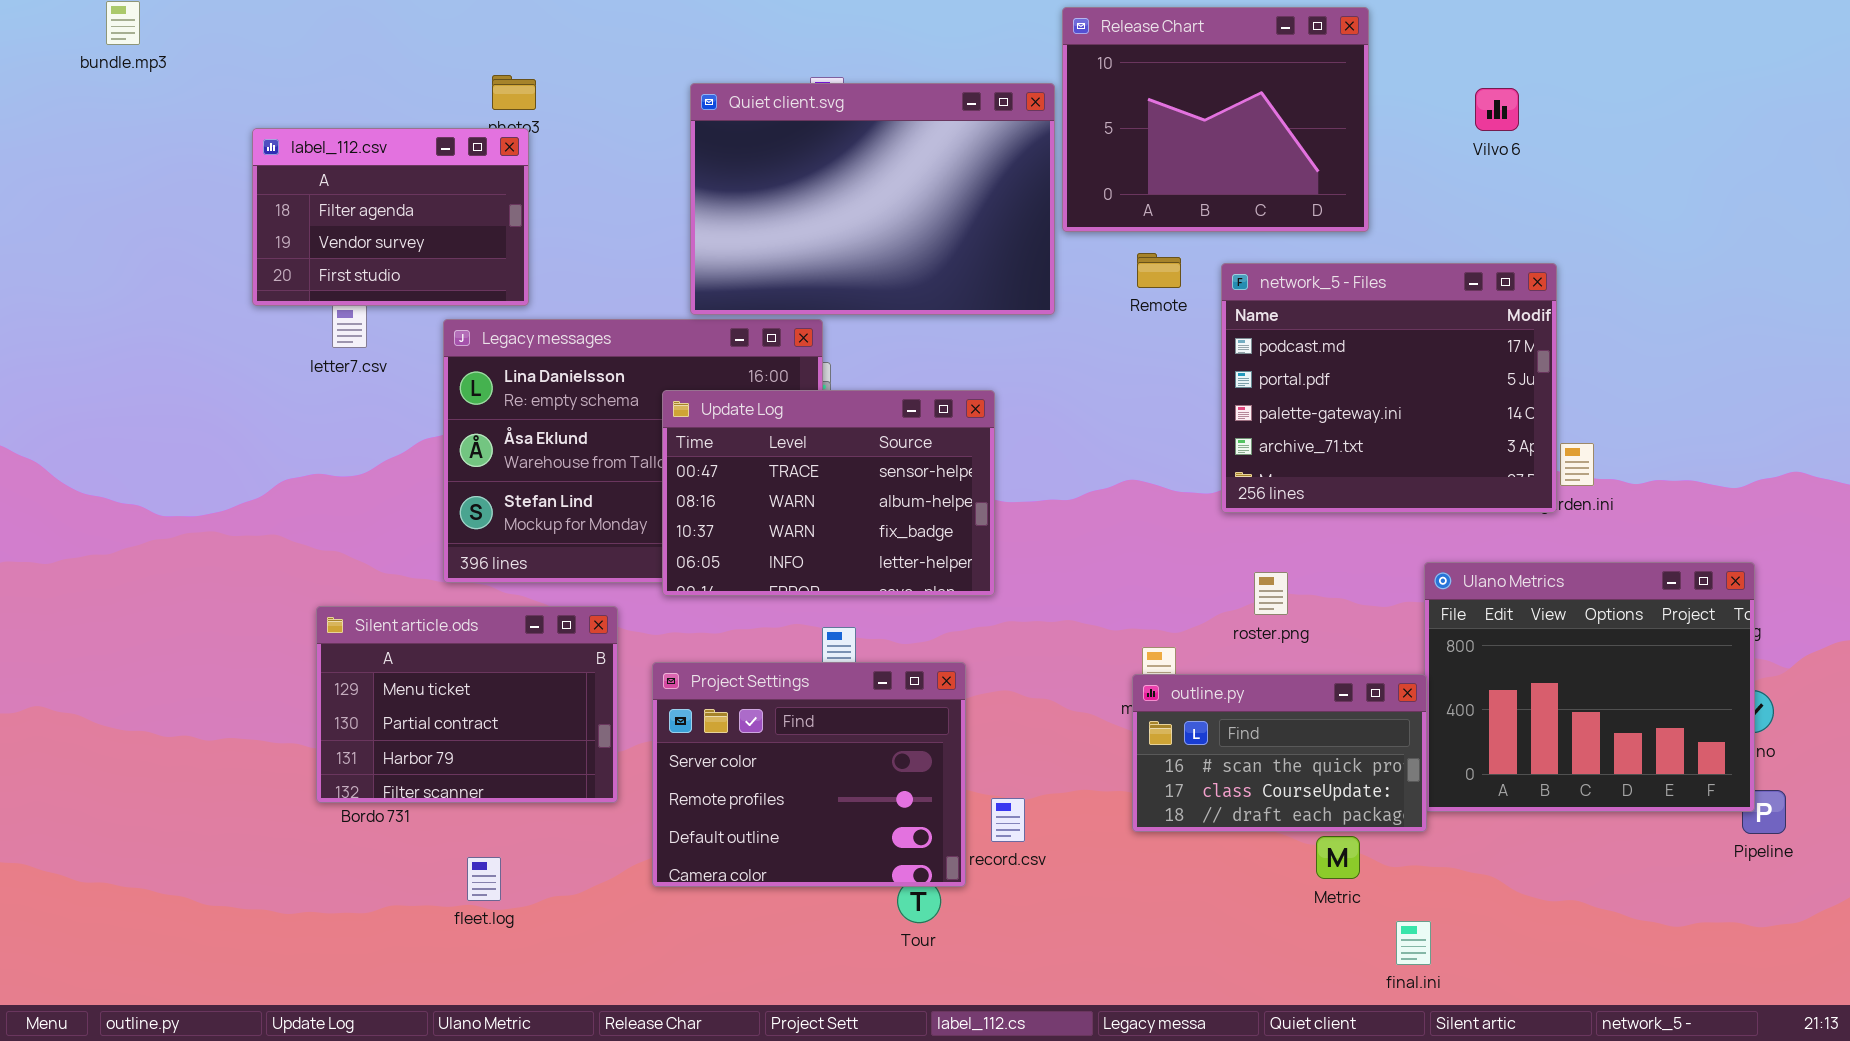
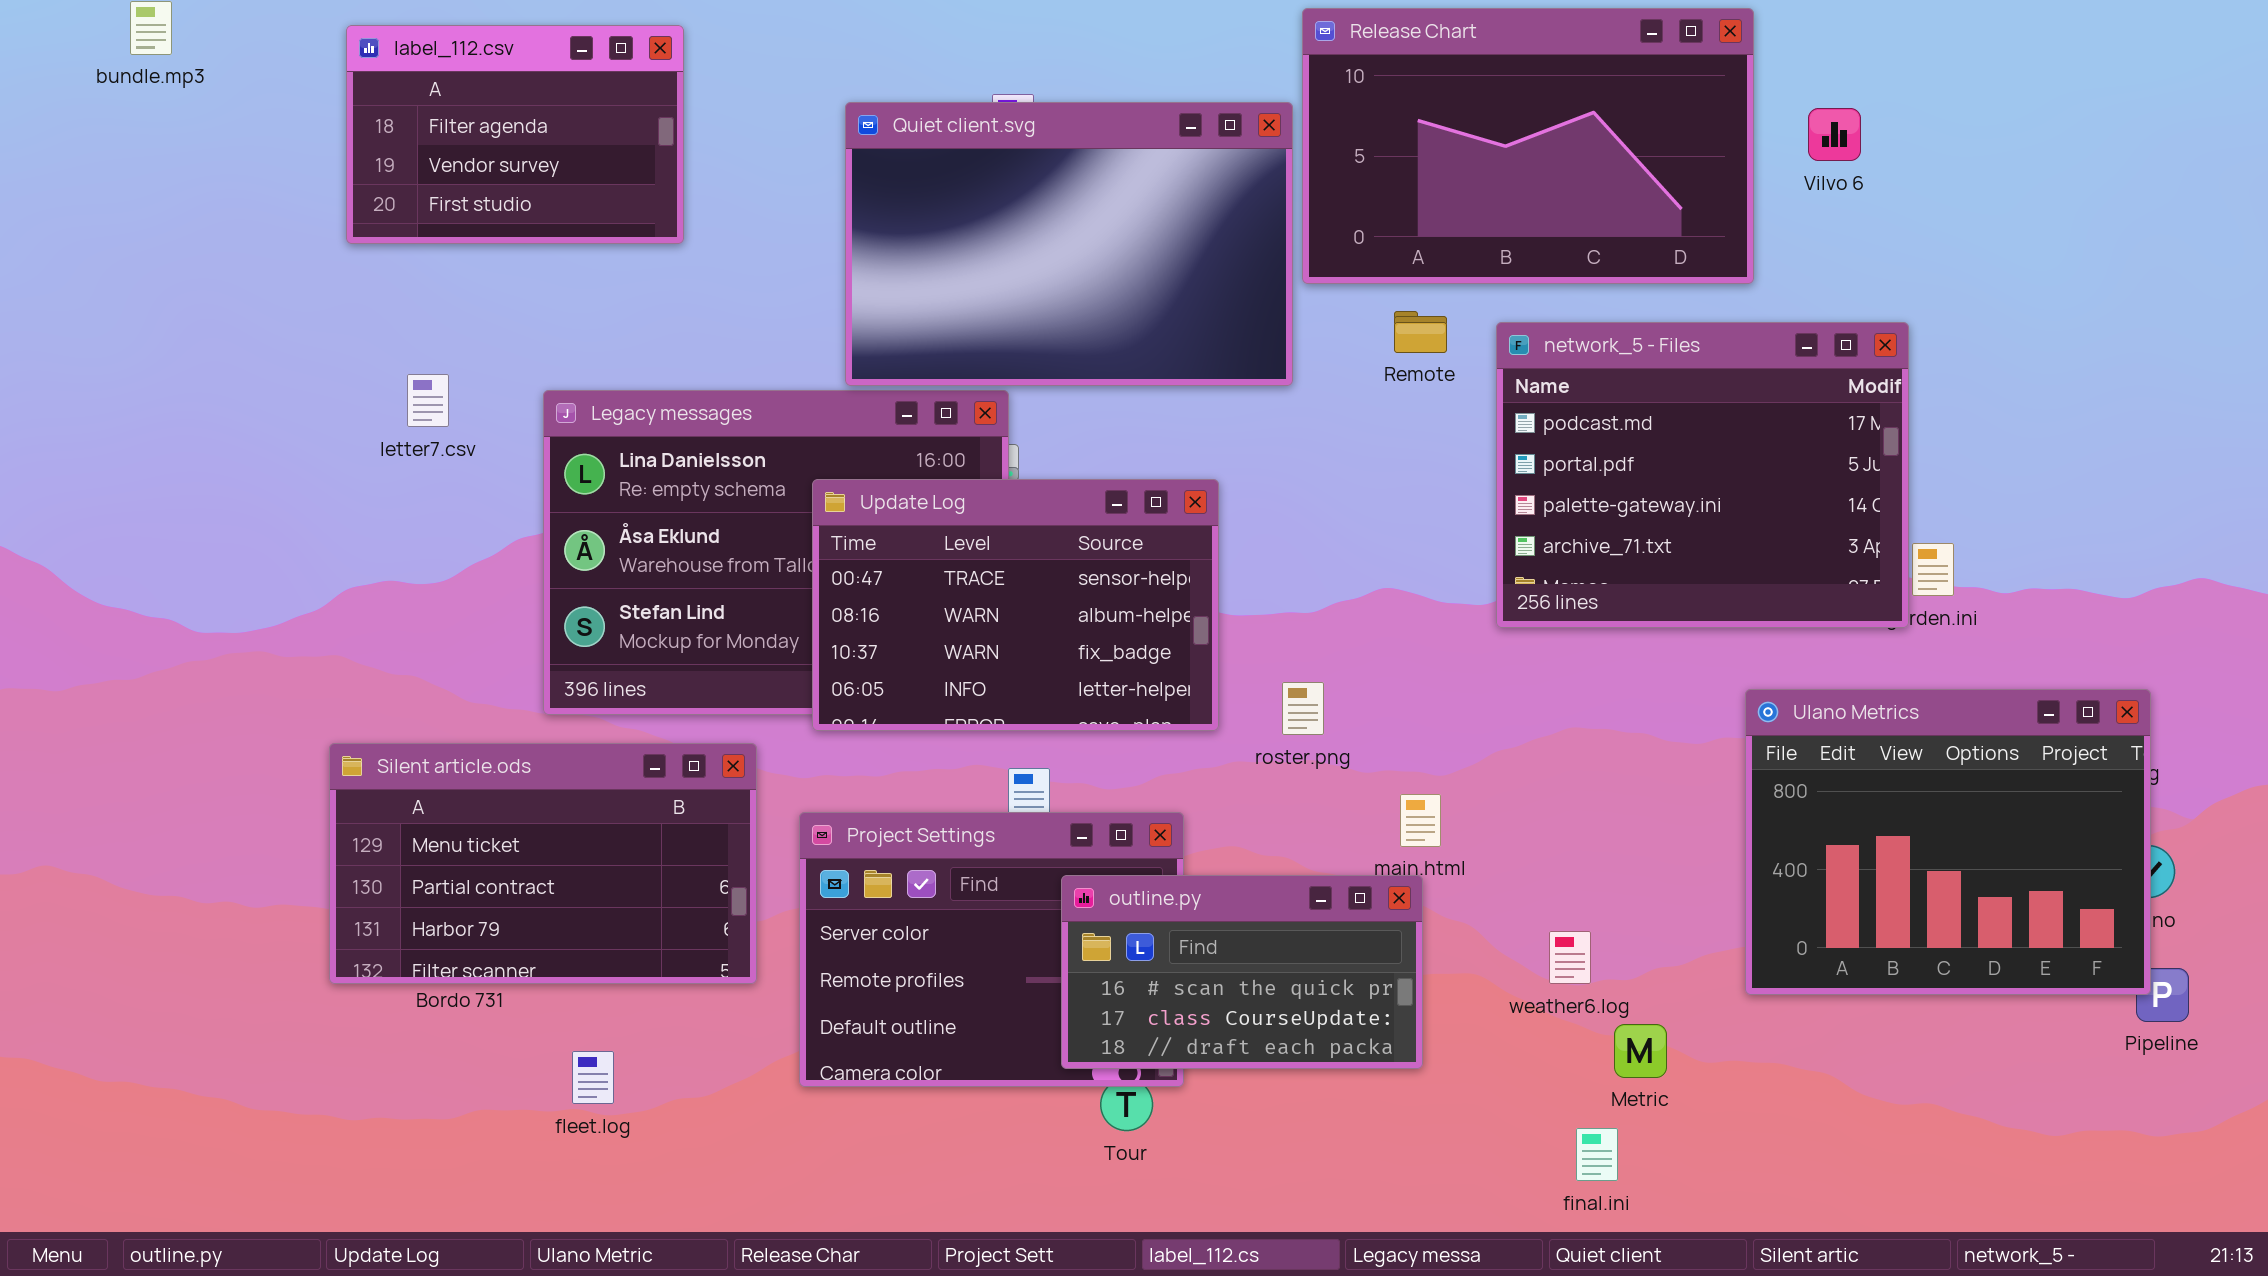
Release Chart: [1062,7,1369,232] -> [1302,8,1754,284], resized
label_112.csv: [252,128,529,306] -> [346,25,684,244], moved
roster.png: [1254,572,1288,615] -> [1282,682,1324,735], moved
Silent article.ods: [316,606,618,803] -> [329,743,757,984], resized
outline.py: [1132,674,1427,832] -> [1061,875,1423,1069], moved
final.ini: [1396,921,1431,965] -> [1576,1128,1618,1181], moved

